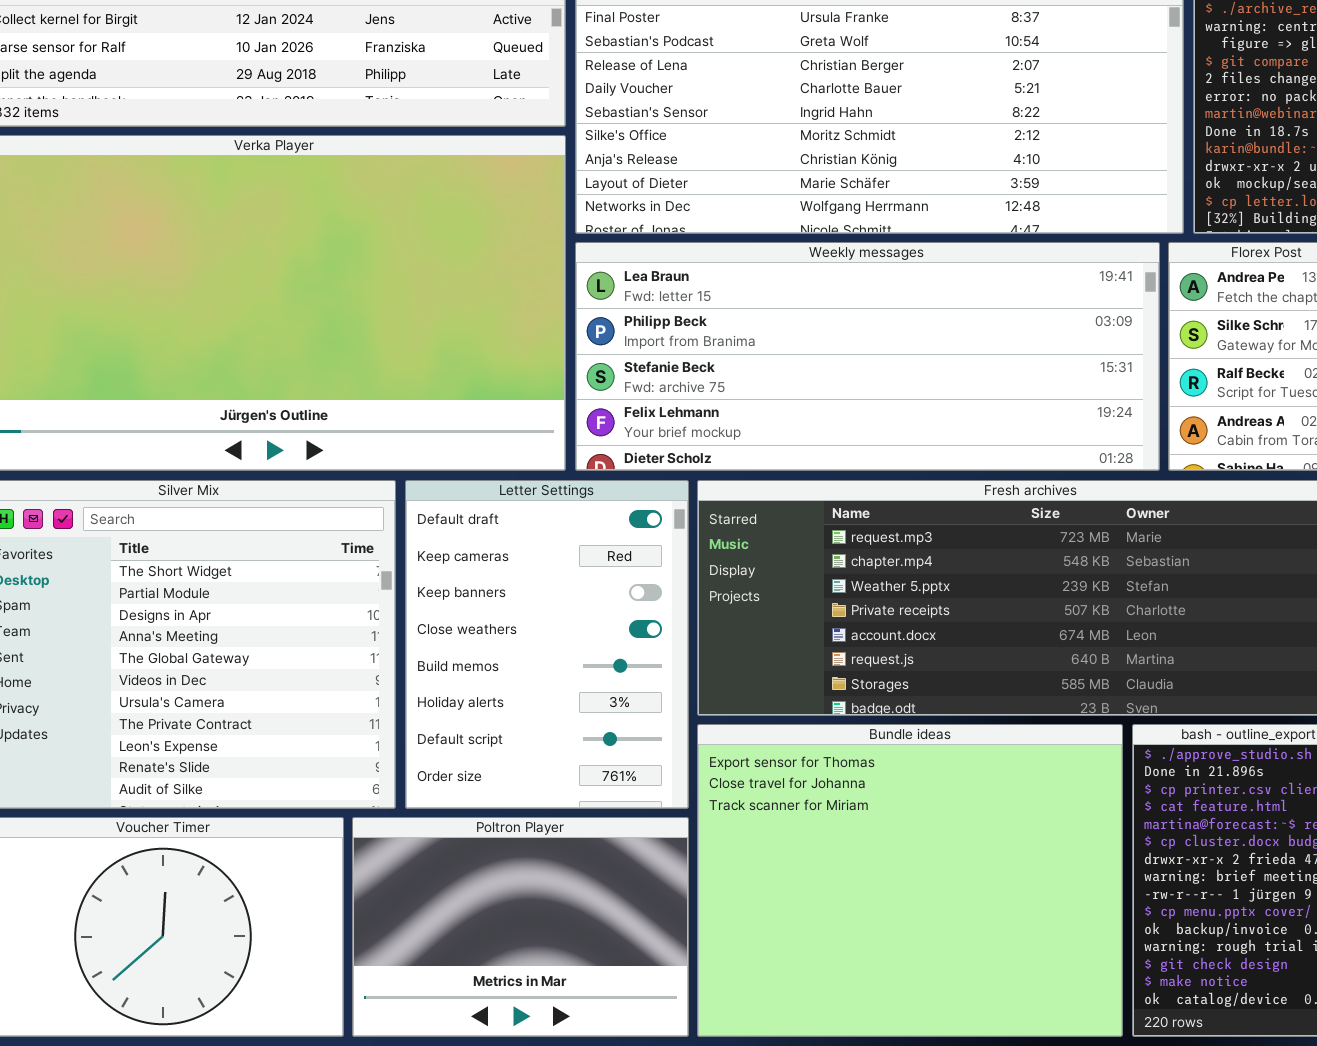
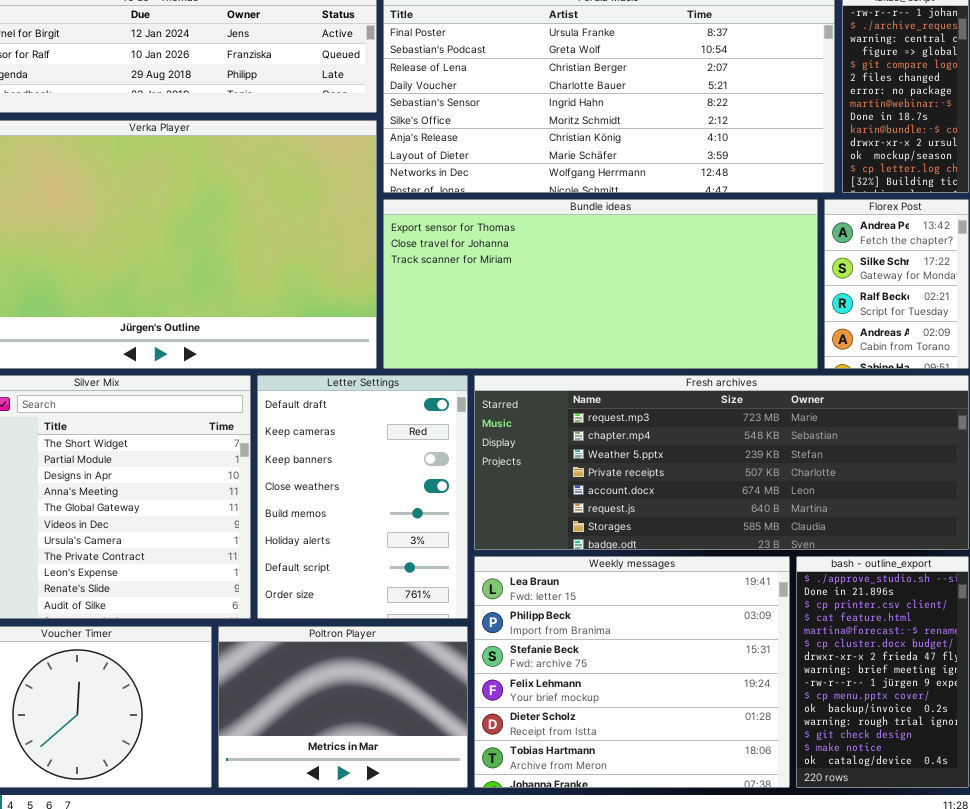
Weekly messages: [575,242,1160,471] -> [474,556,790,788], moved, resized
Bundle ideas: [697,724,1123,1037] -> [383,199,818,369], moved, resized

